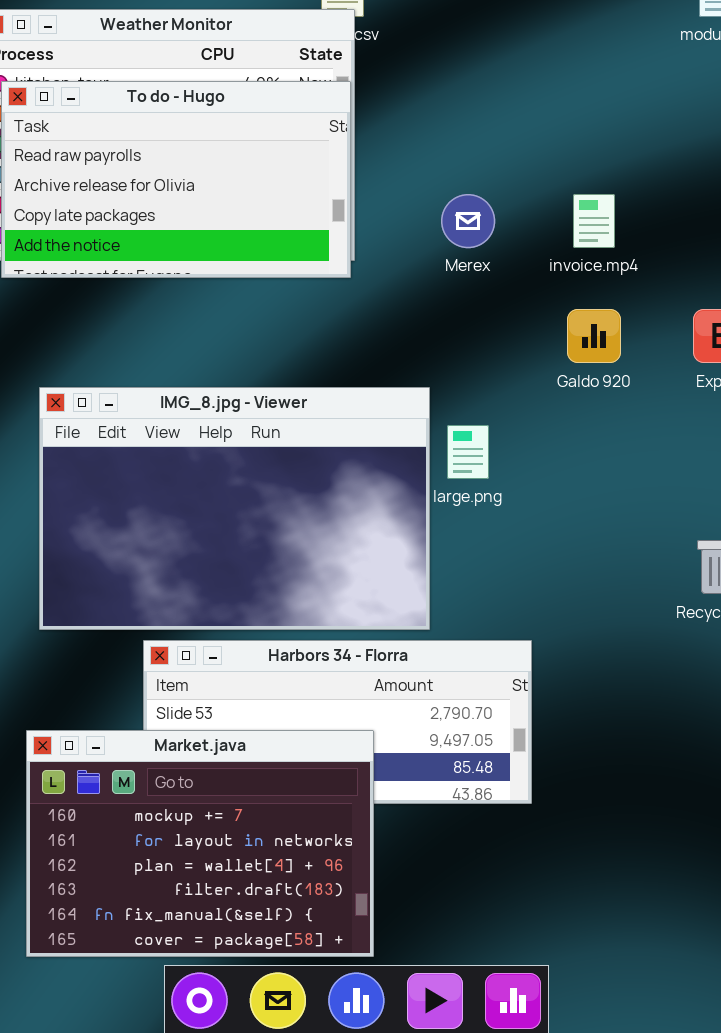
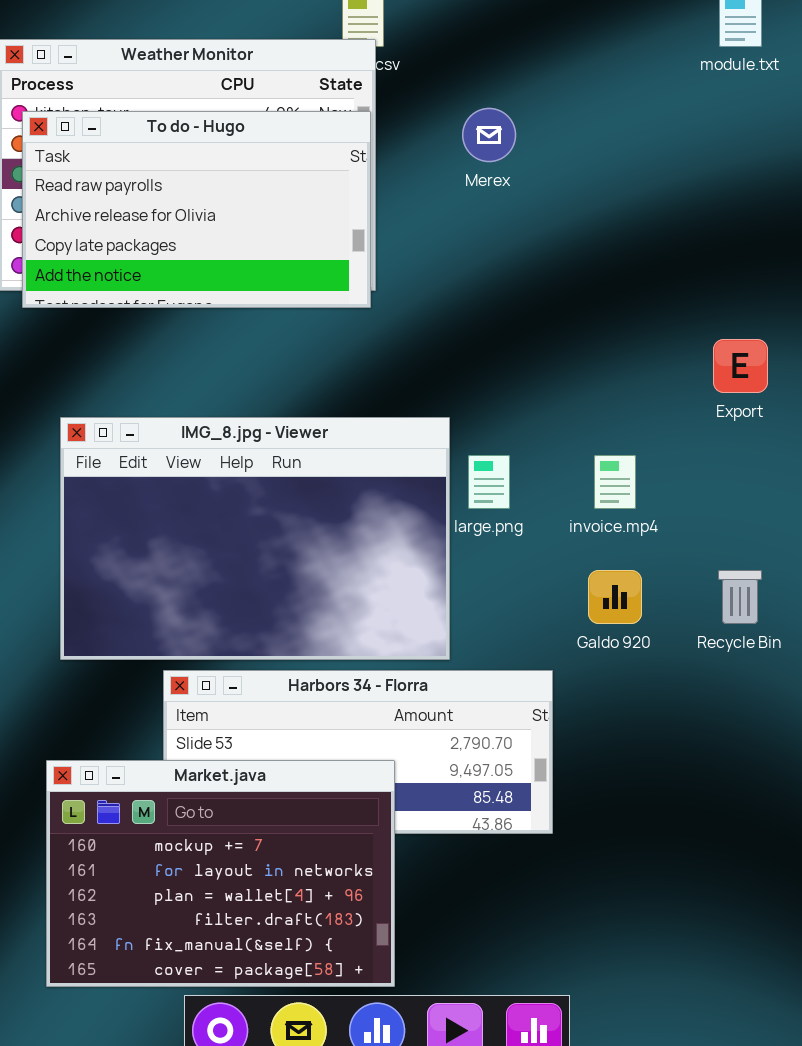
Merex: [441,194,495,248] -> [462,108,516,162], moved
invoice.mp4: [573,194,615,248] -> [594,455,636,509], moved
Galdo 920: [567,309,621,363] -> [588,570,642,624], moved

